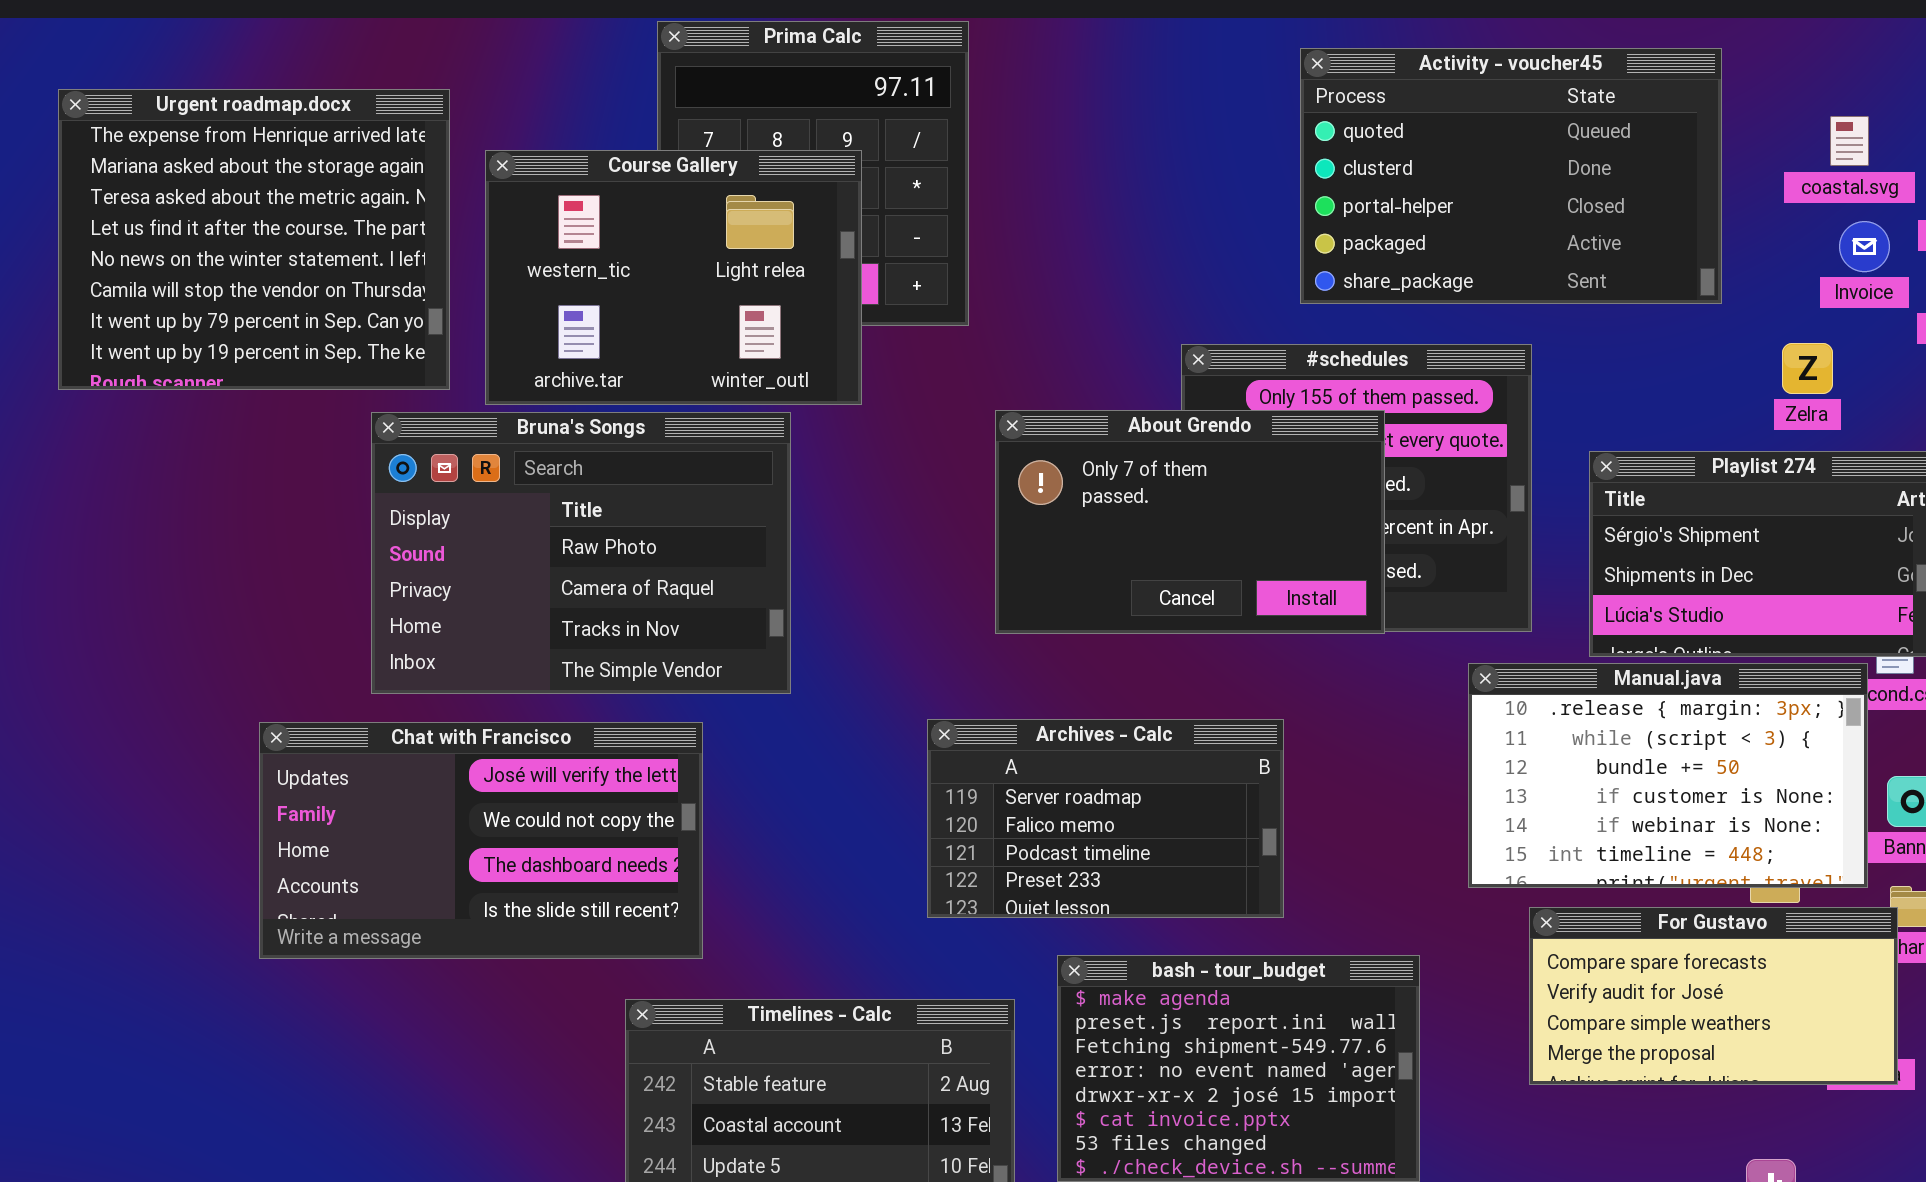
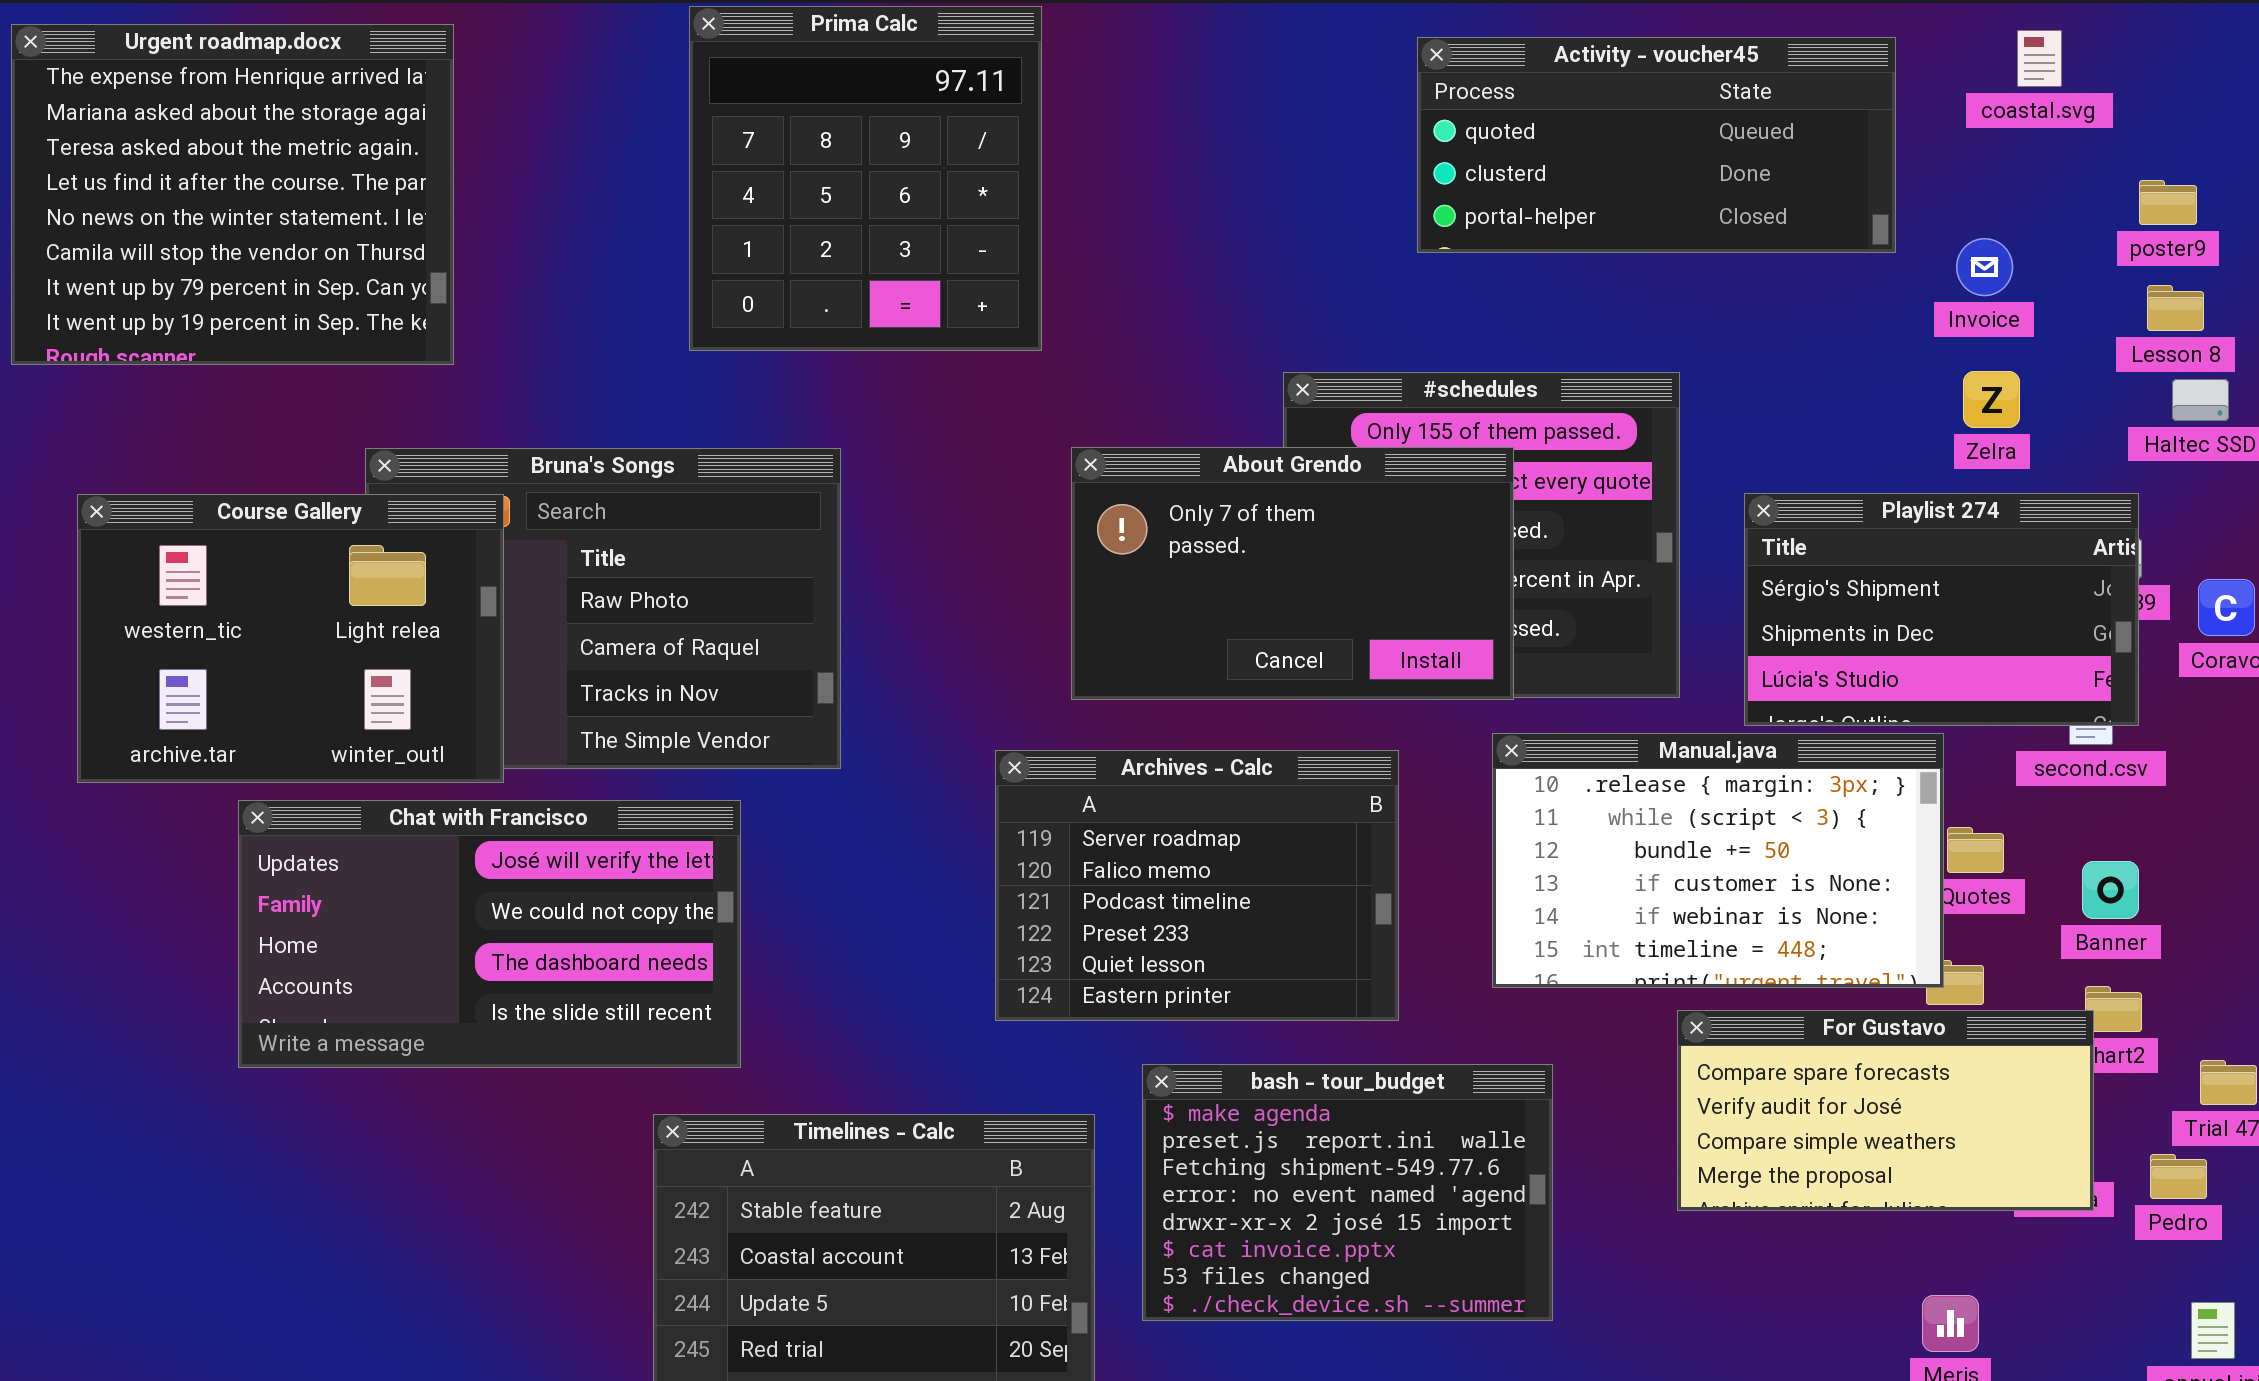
Activity - voucher45: [1300,48,1722,304] -> [1417,37,1896,253], resized
Urgent roadmap.docx: [58,89,450,390] -> [11,24,454,365], moved
coastal.svg: [1830,116,1869,166] -> [2017,30,2062,87], moved
Course Gallery: [485,150,862,405] -> [77,494,504,783], moved
Invoice: [1839,221,1890,272] -> [1956,238,2013,296], moved
Manual.java: [1468,663,1868,888] -> [1492,733,1944,988], moved
Archives - Calc: [927,719,1284,918] -> [995,750,1399,1021], resized

